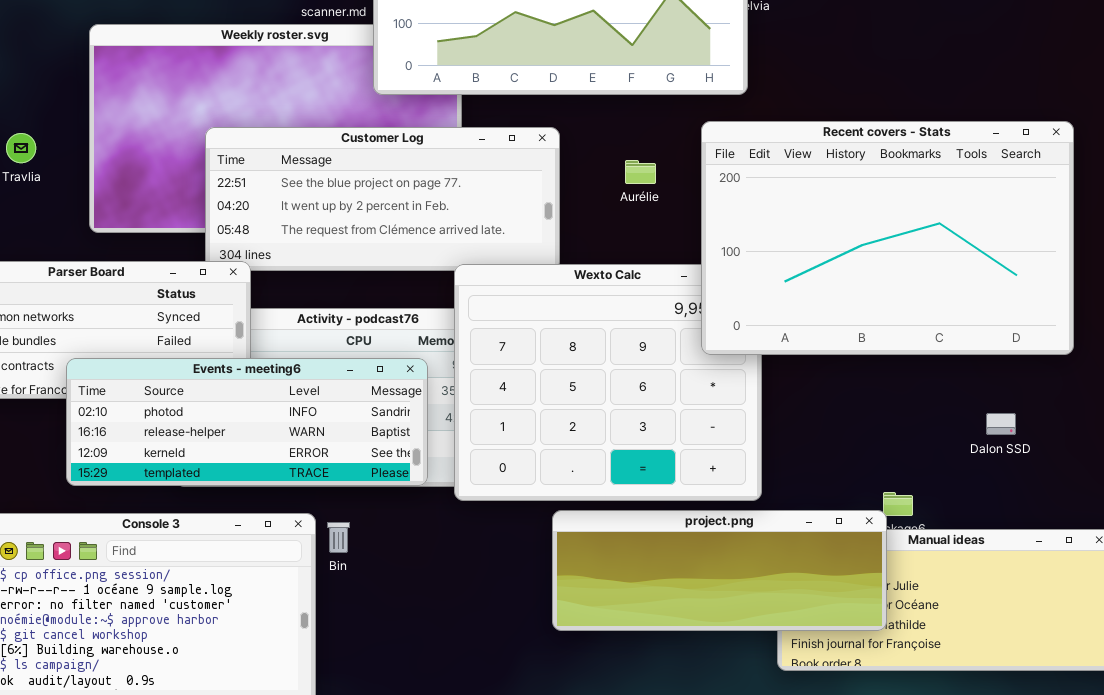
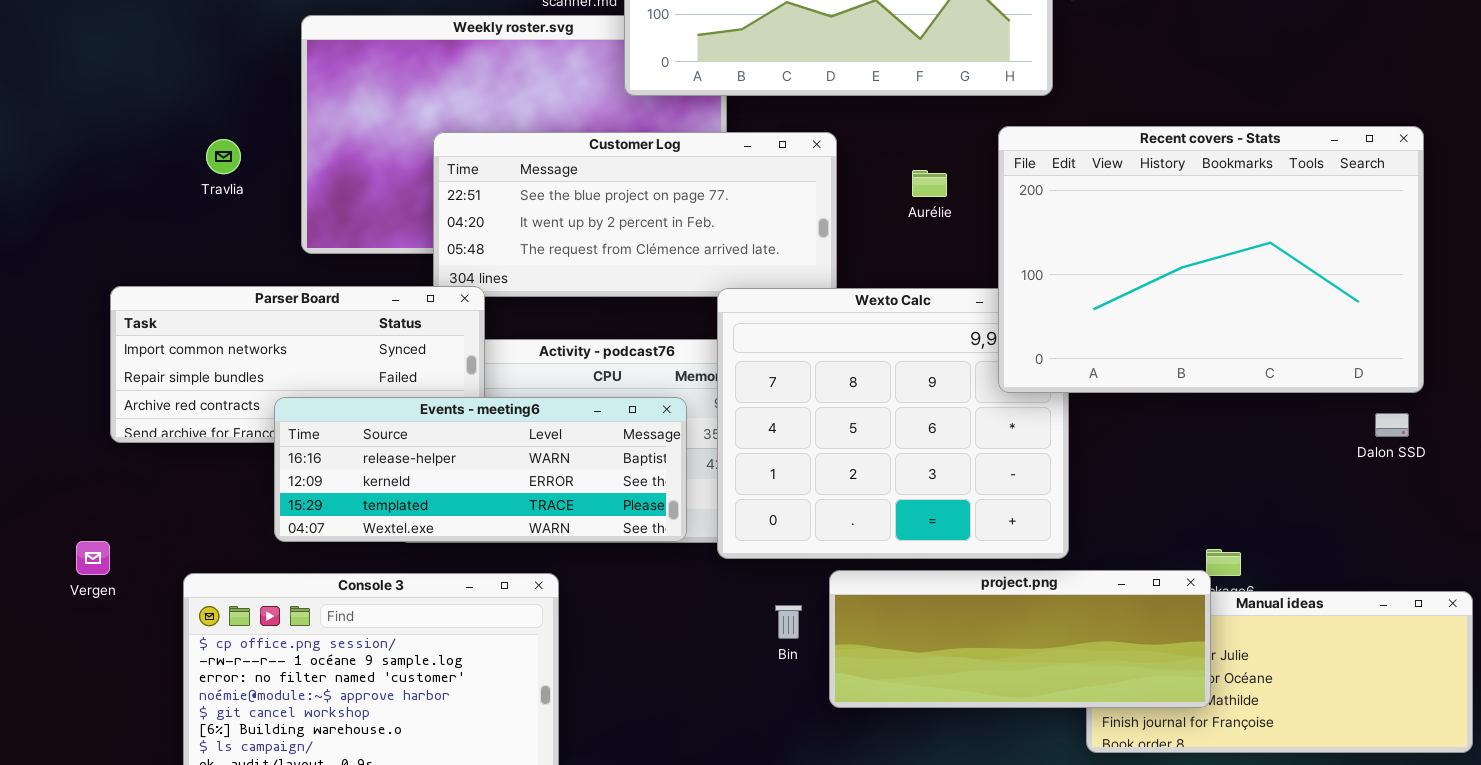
Events - meeting6: [66,358,428,486] -> [274,397,687,542], scrolled down 1 row
Dalon SSD: [986,413,1016,435] -> [1375,413,1409,437], moved
Bin: [327,522,350,553] -> [775,605,802,639], moved

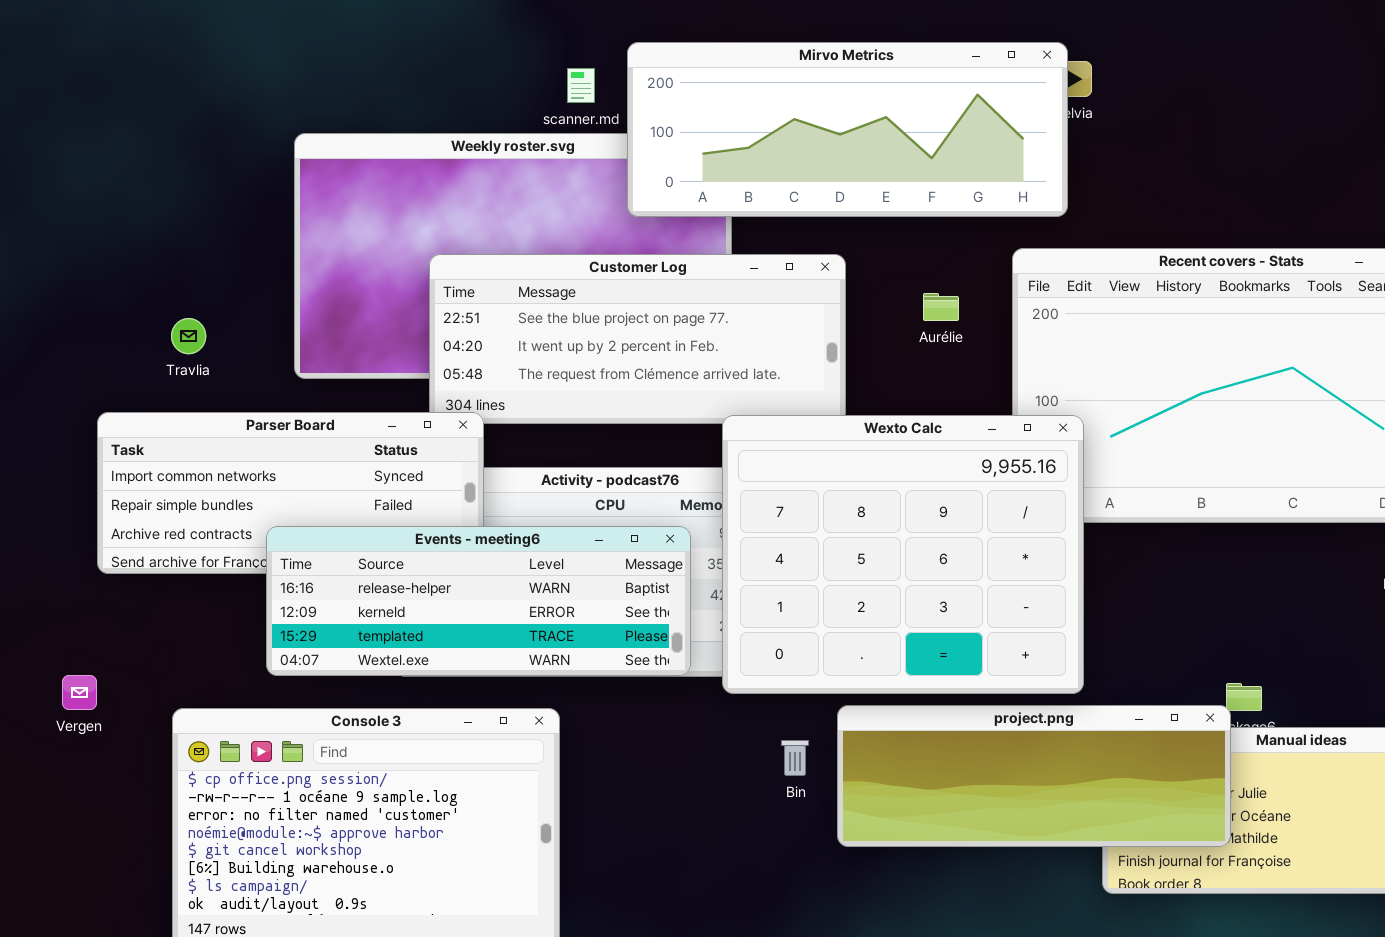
Travlia: [206,139,241,174] -> [171,318,206,354], moved
Wexto Calc: [717,288,1069,559] -> [722,415,1084,694], raised

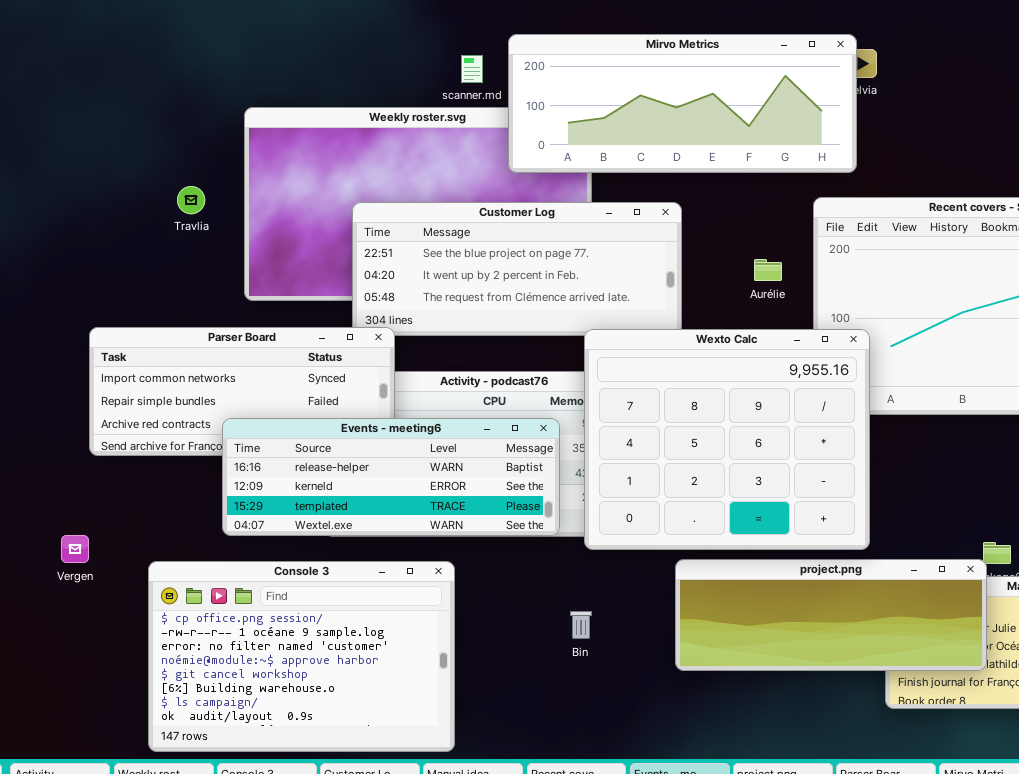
Aurélie: [923,293,959,321] -> [754,259,782,281], moved
Travlia: [171,318,206,354] -> [177,186,205,214], moved
Bin: [781,740,809,776] -> [570,611,592,639], moved

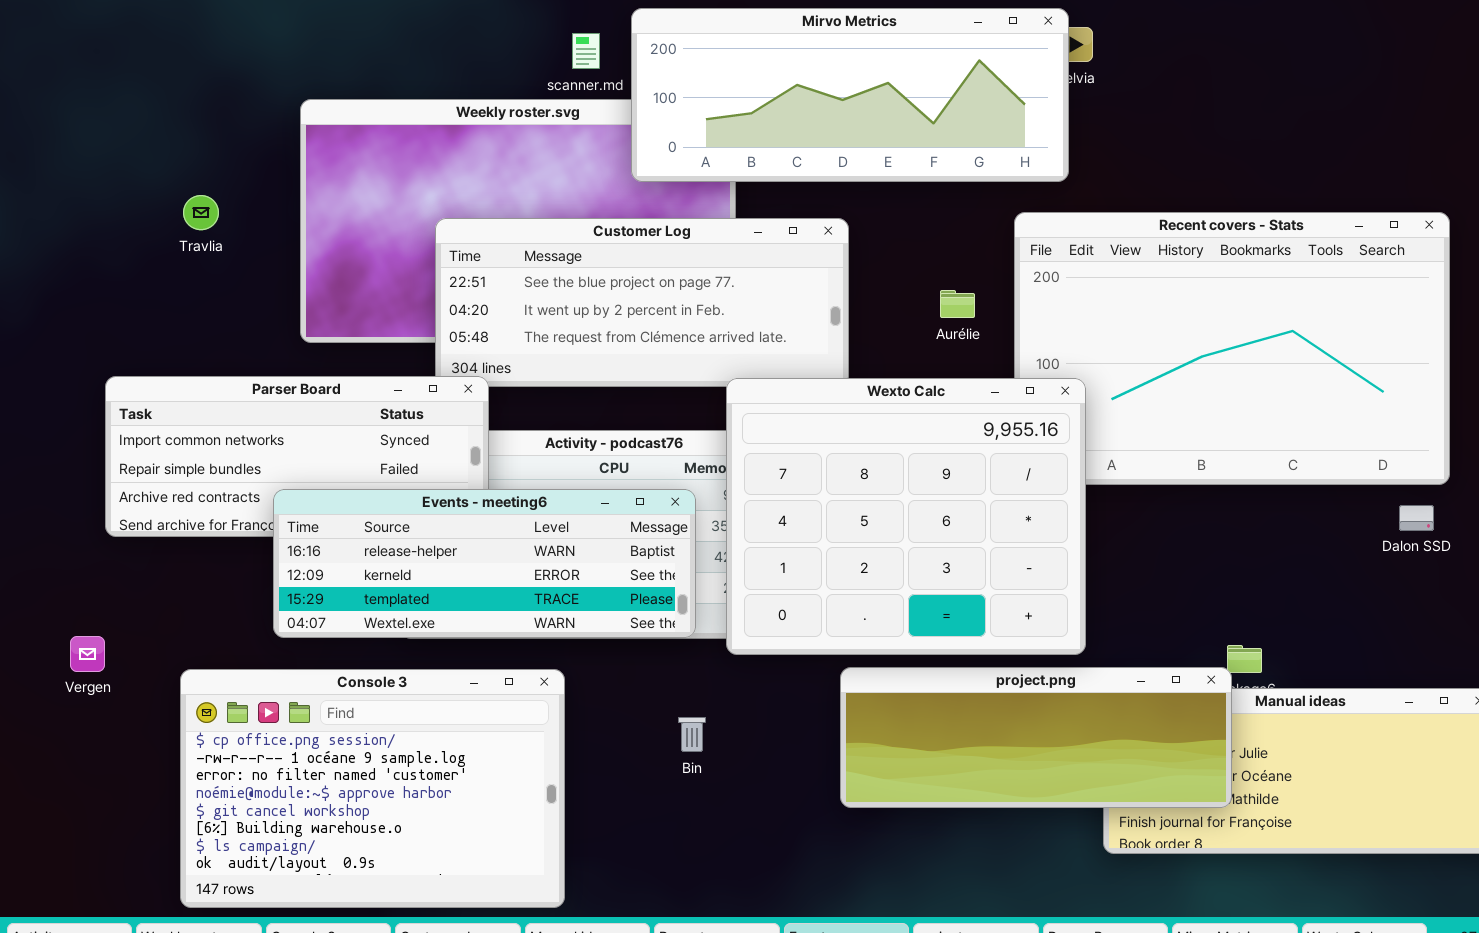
Travlia: [177,186,205,214] -> [183,195,219,230], moved
Bin: [570,611,592,639] -> [678,717,706,752], moved

